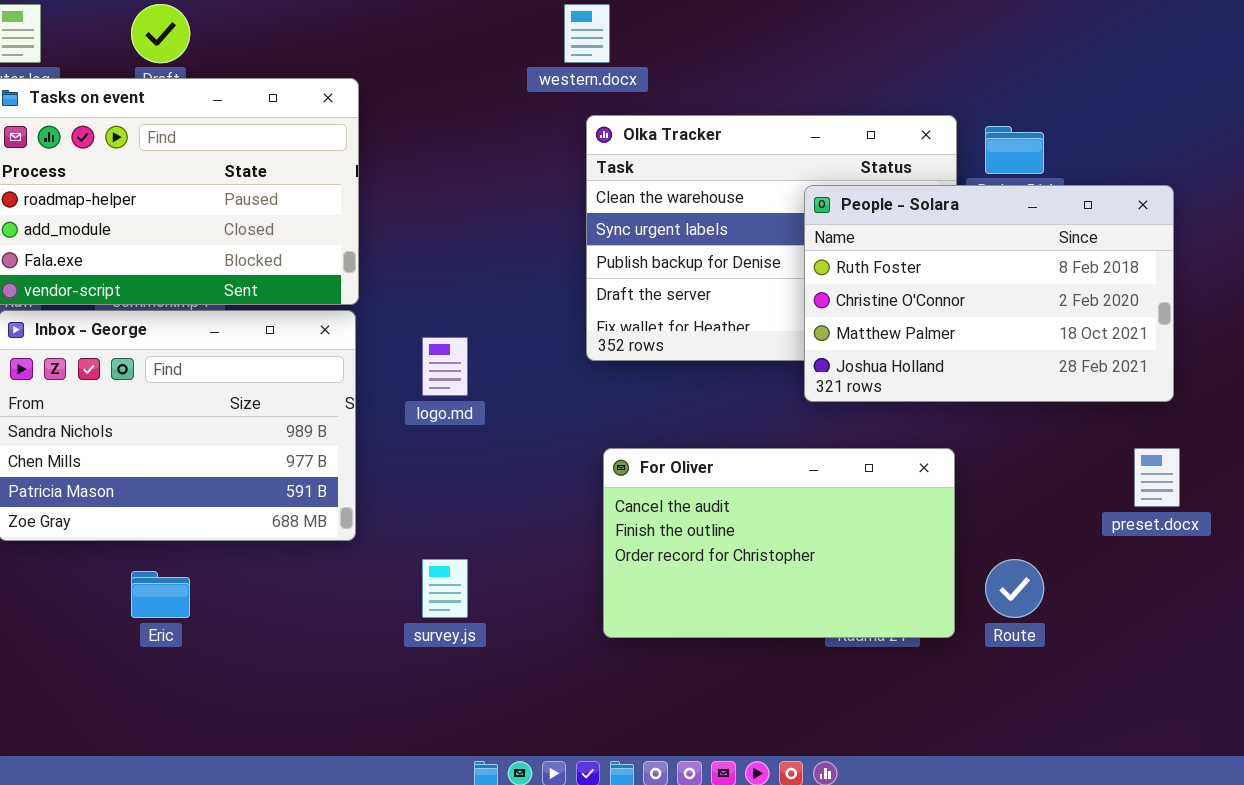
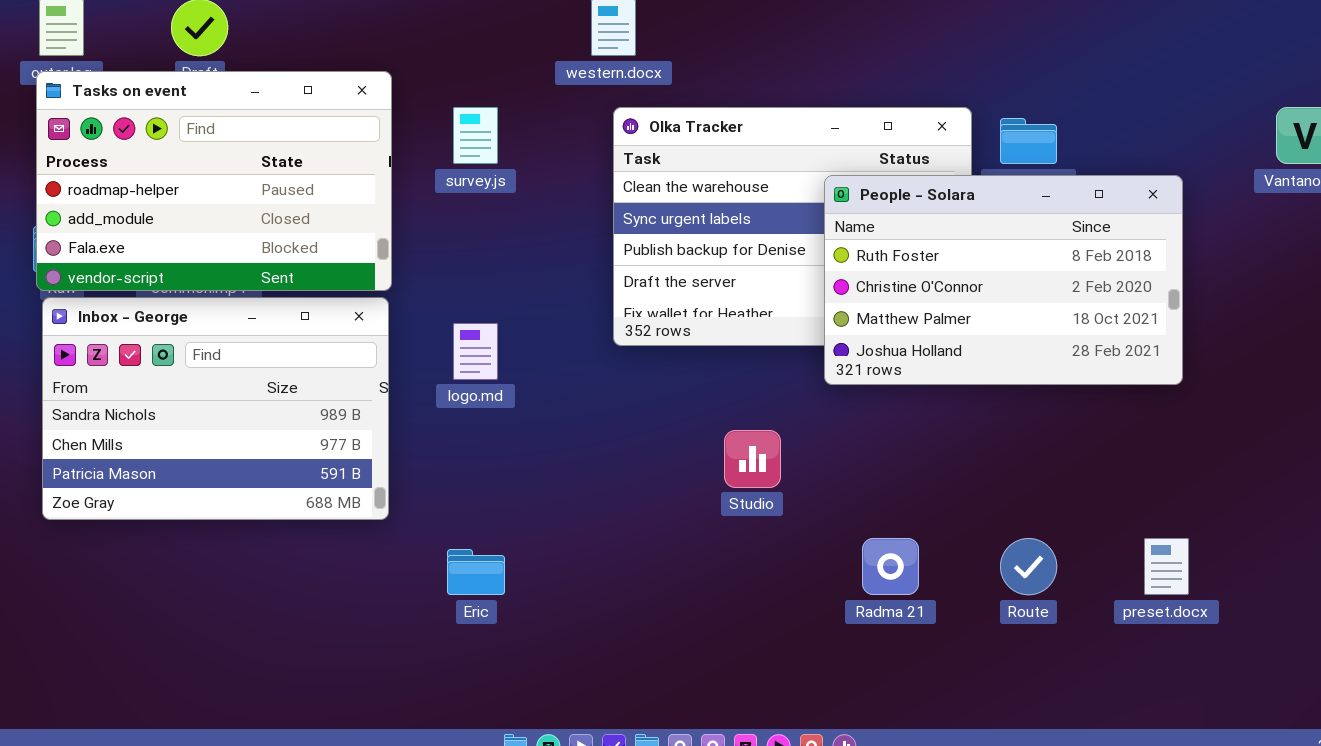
For Oliver: [603,448,955,638] -> none, closed
preset.docx: [1134,448,1180,507] -> [1144,538,1189,595], moved
survey.js: [422,559,468,618] -> [453,107,498,164], moved
Eric: [131,571,190,618] -> [447,549,505,595], moved

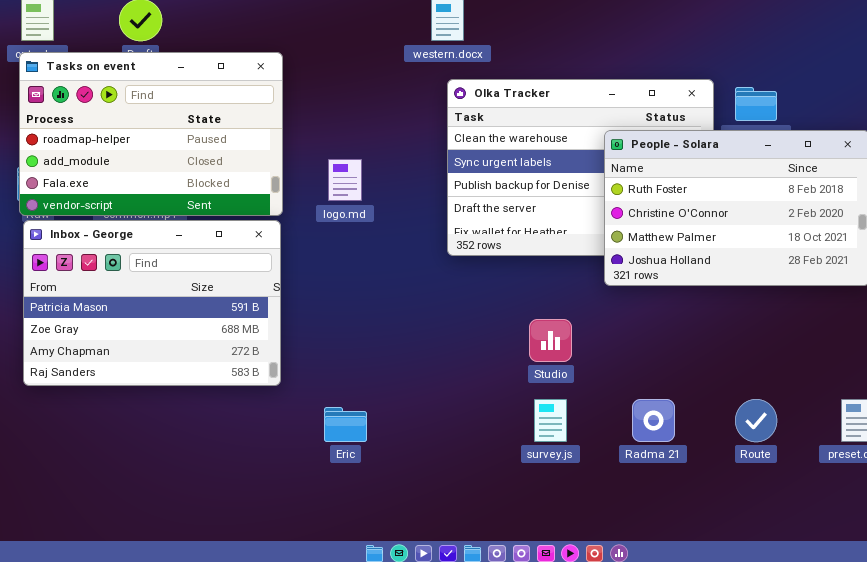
survey.js: [453,107,498,164] -> [534,399,567,442], moved
Inbox - George: [42,297,389,520] -> [23,220,281,386], scrolled down 2 rows
logo.md: [453,323,498,380] -> [328,159,362,201], moved

